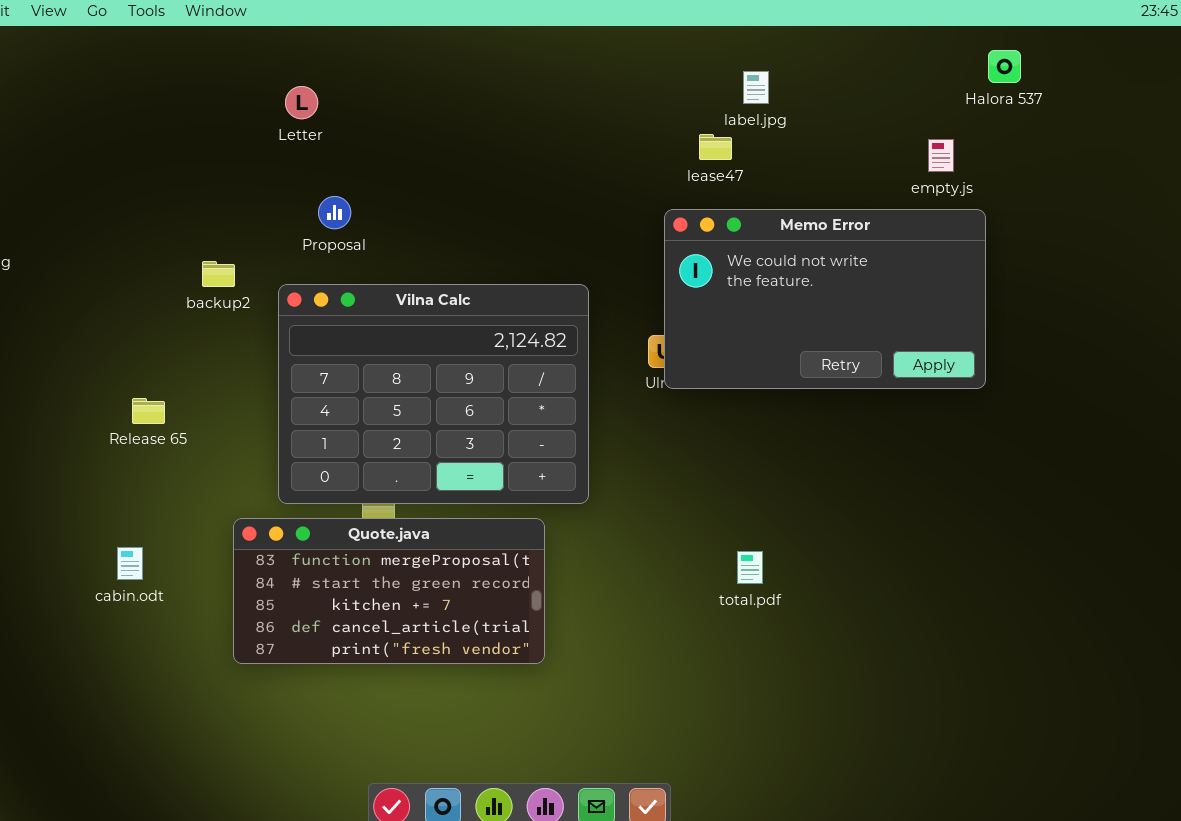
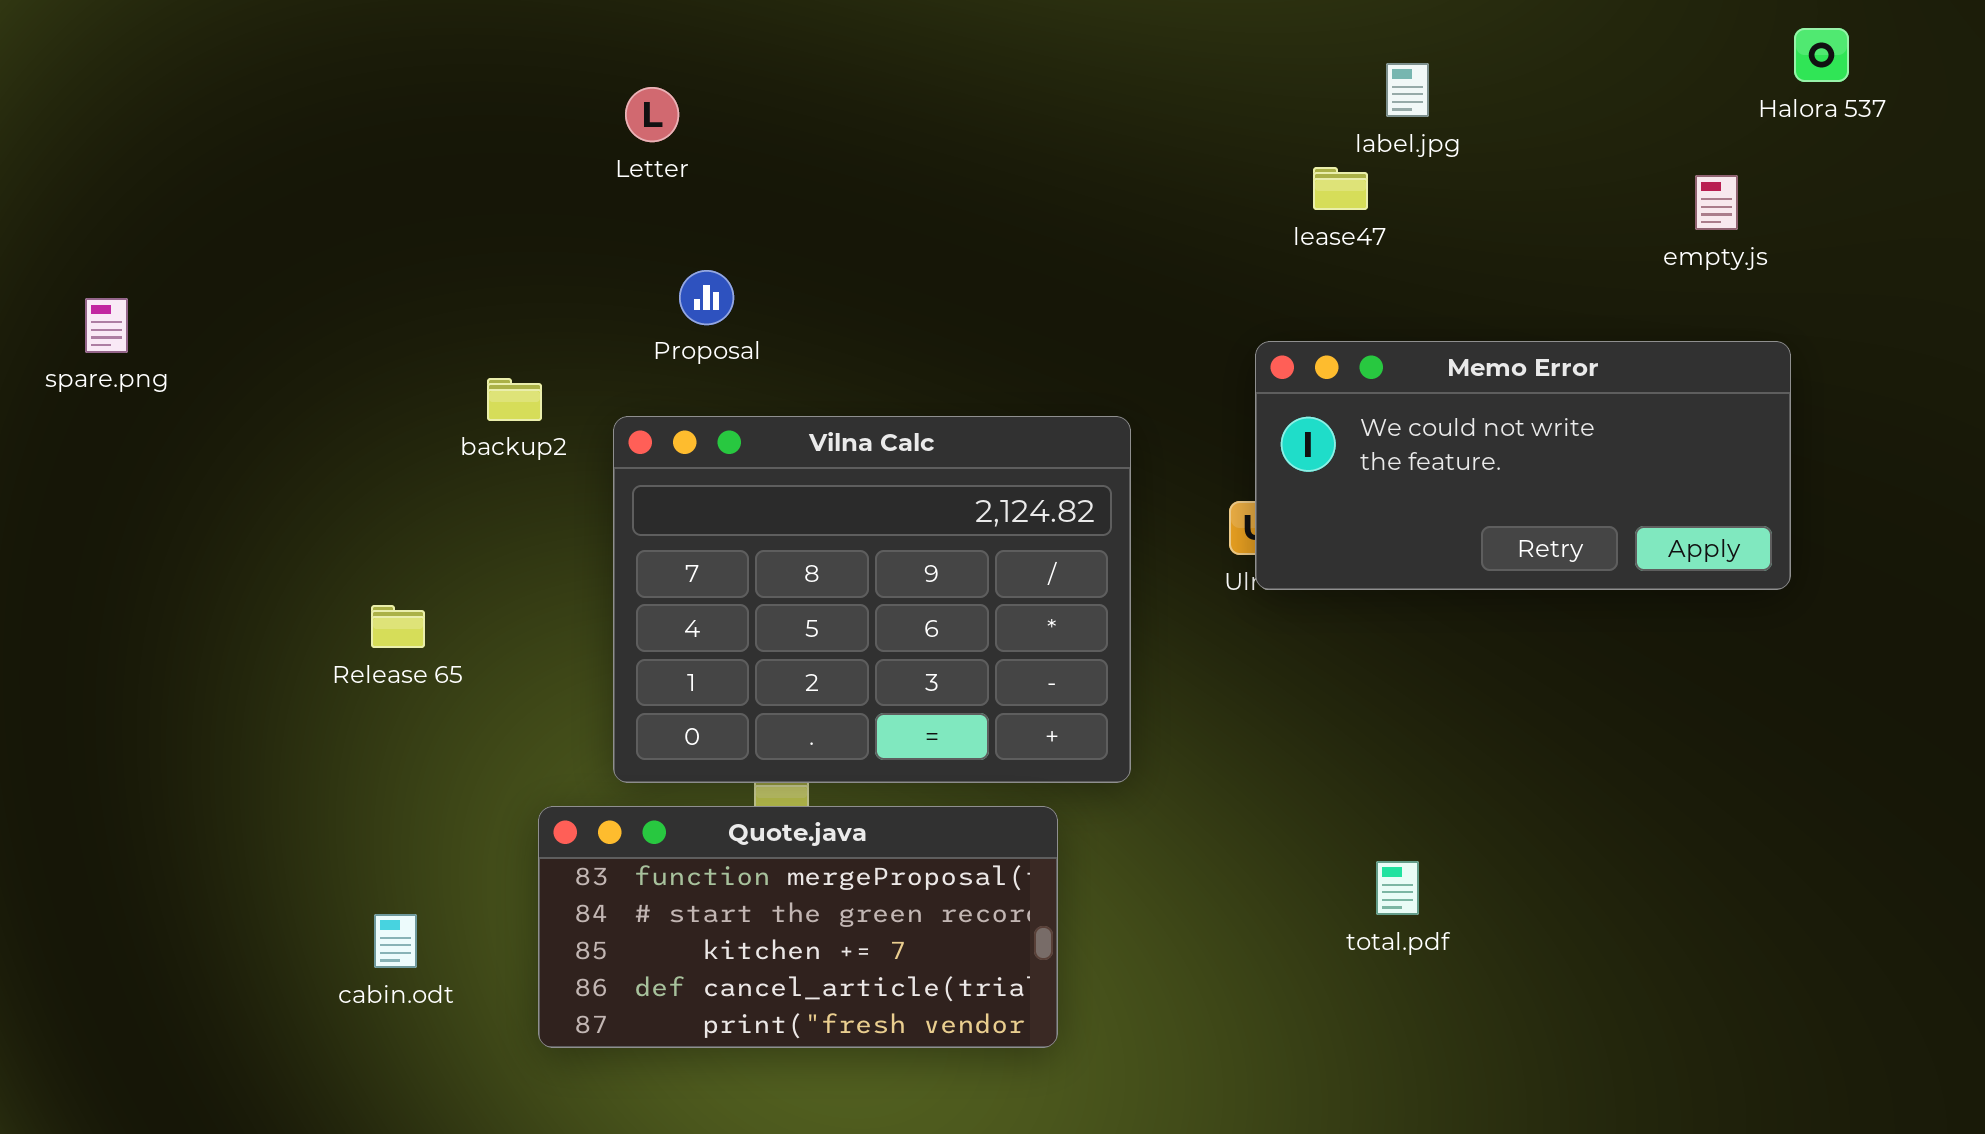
Memo Error: [664,209,986,389] -> [1255,341,1791,590], resized
cabin.odt: [117,547,143,580] -> [374,914,417,968], moved

